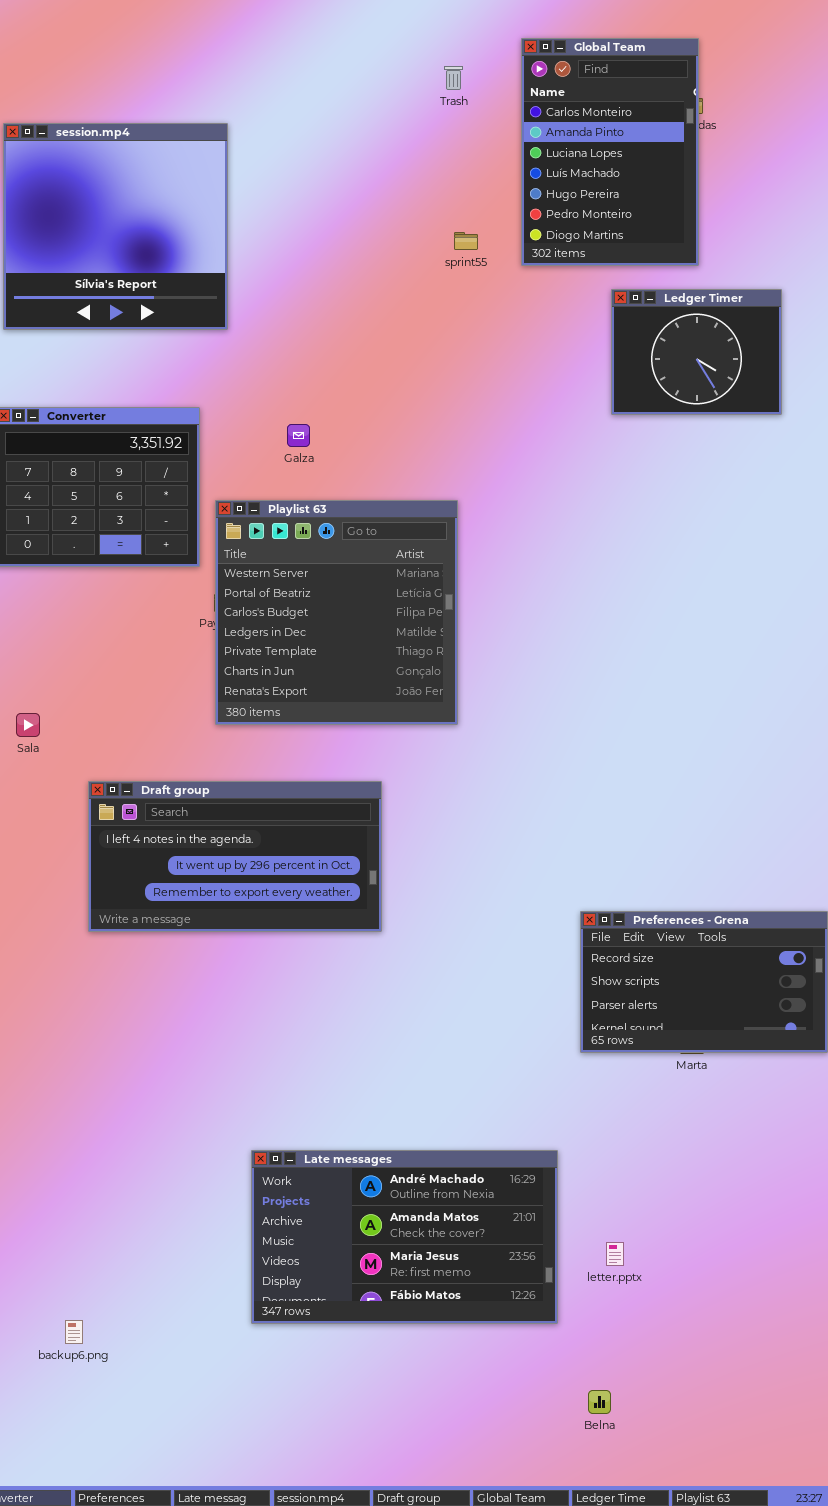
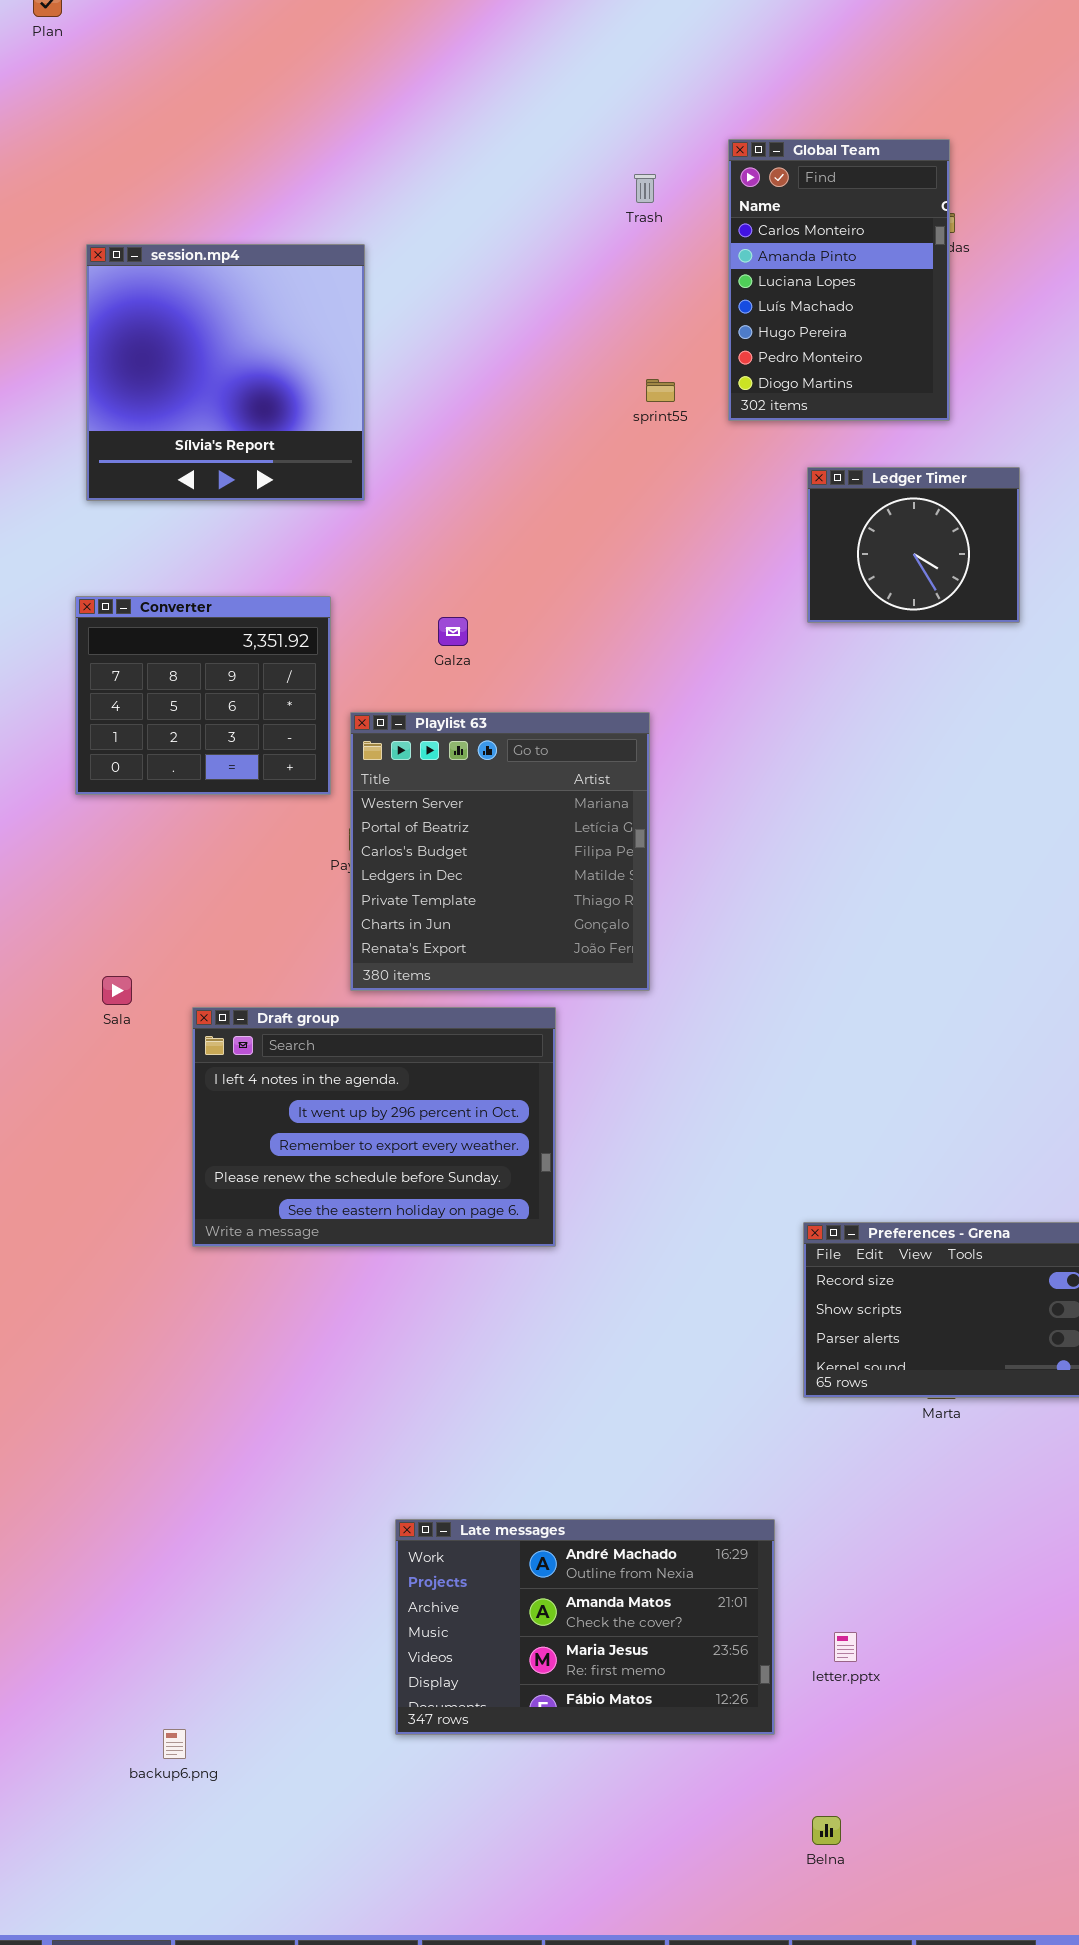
Ledger Timer: [611,289,782,415] -> [807,467,1020,623], moved
Draft group: [88,781,382,932] -> [192,1007,556,1247], resized

